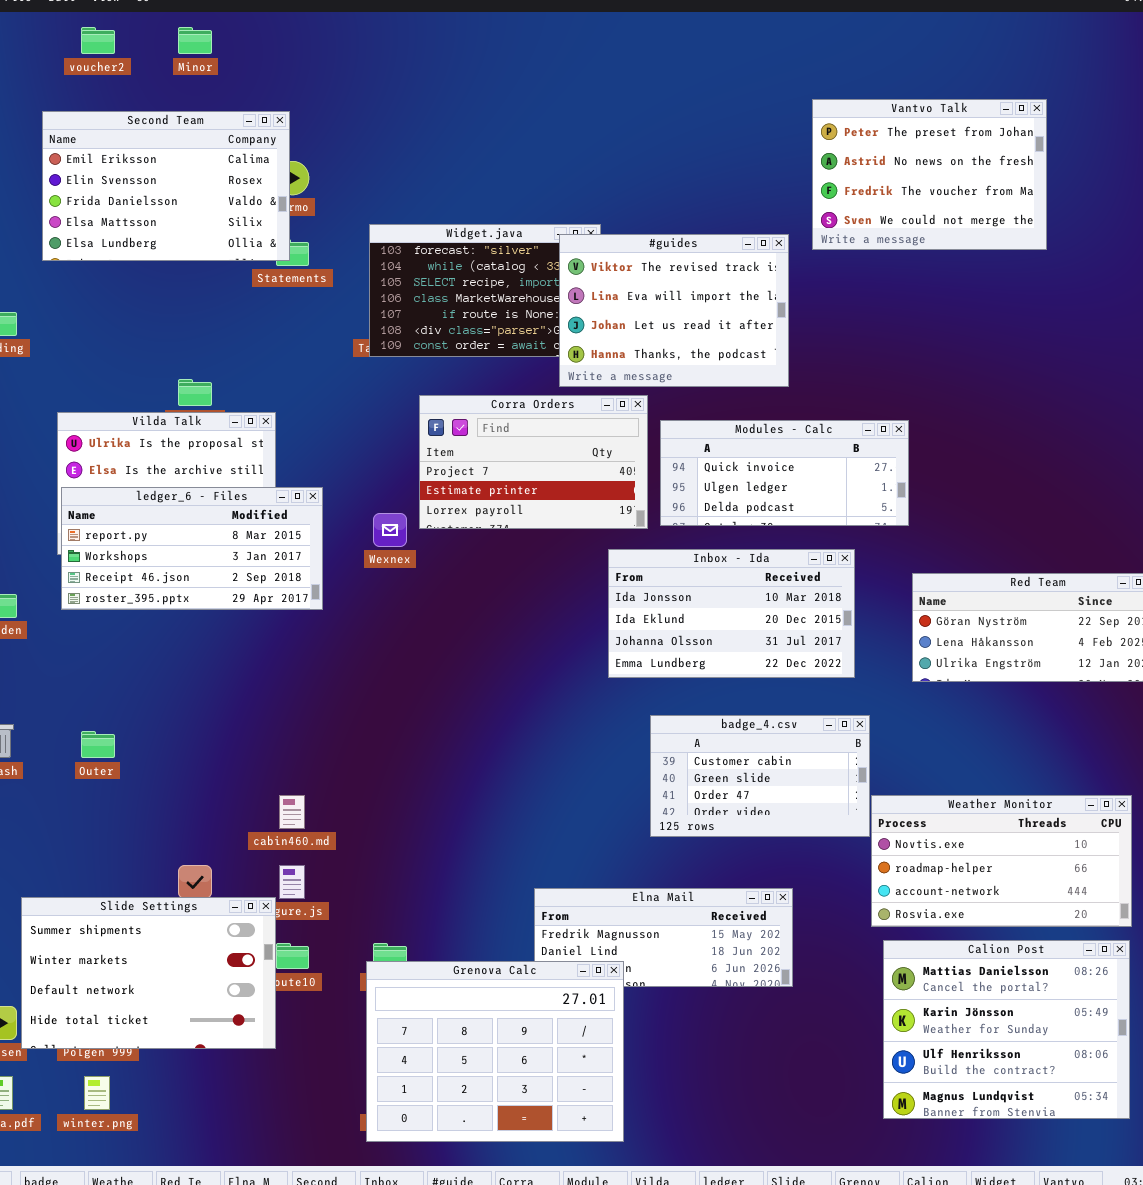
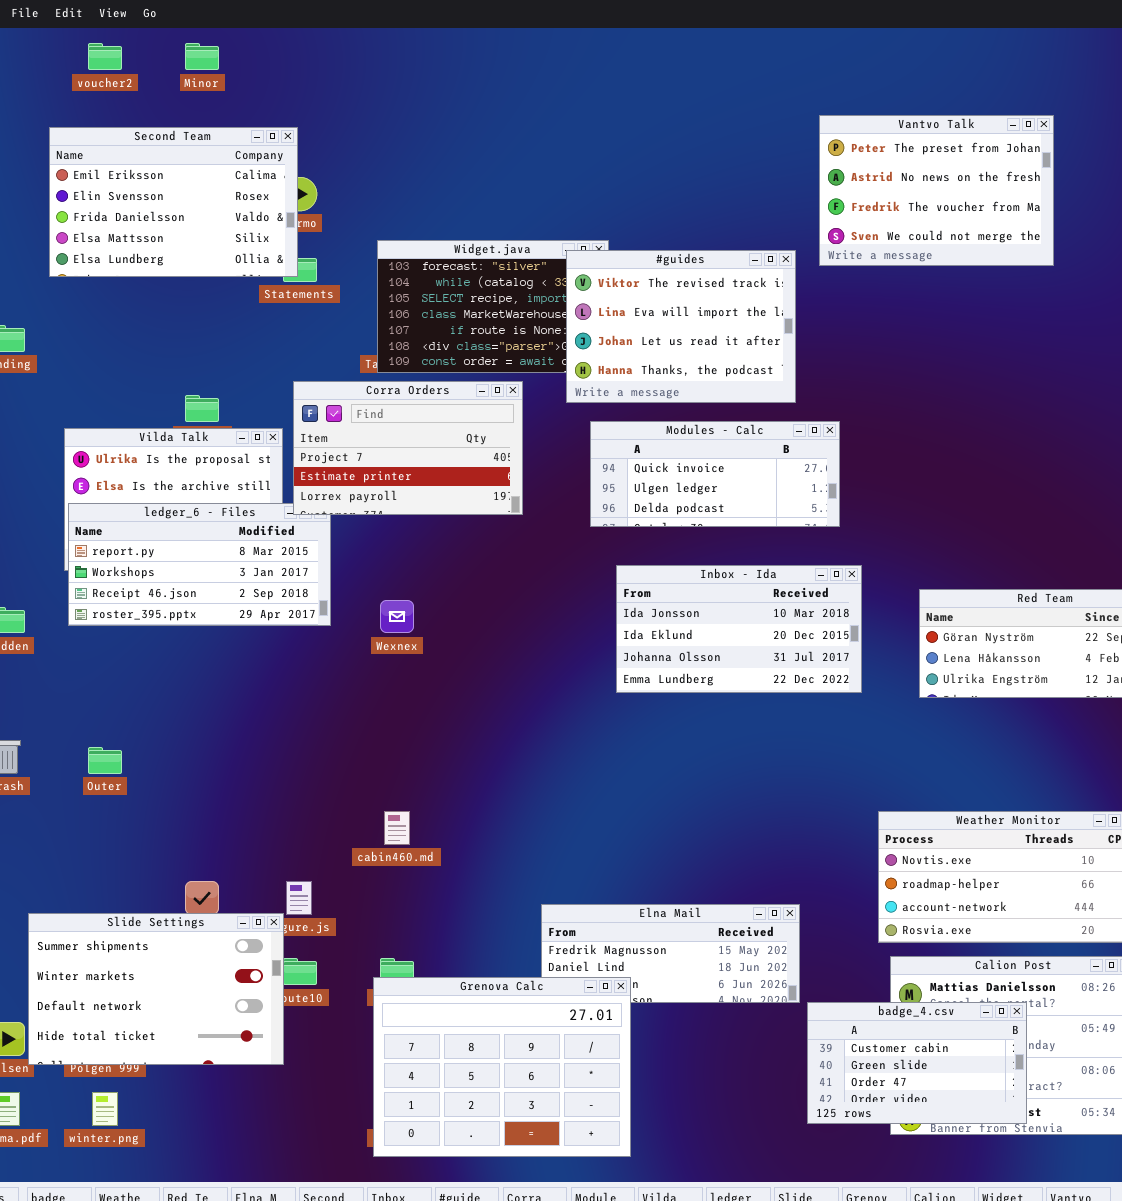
Corra Orders: [419,395,648,529] -> [293,381,523,515], moved
Modules - Calc: [660,420,909,526] -> [590,421,840,527], moved
Wexnex: [373,513,407,547] -> [380,600,414,633], moved
badge_4.csv: [650,715,870,837] -> [807,1002,1027,1124], moved
cabin460.md: [279,795,305,829] -> [384,811,410,845], moved

